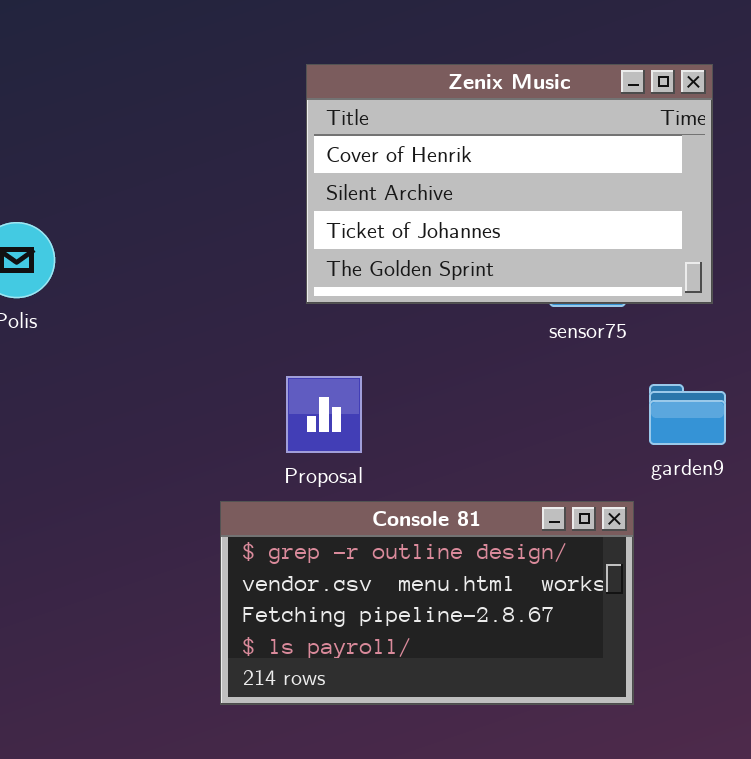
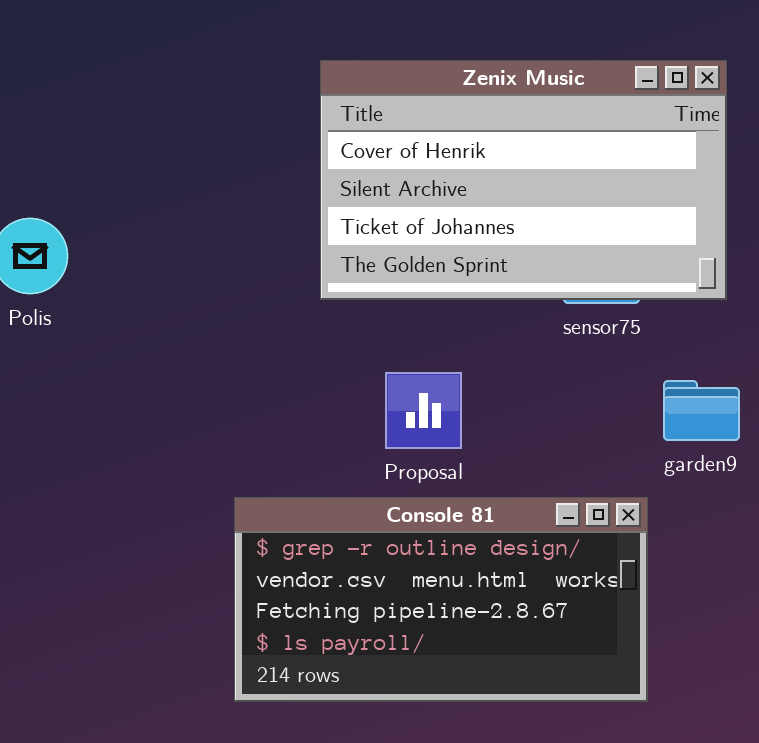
Proposal: [286,376,362,453] -> [385,372,462,449], moved

